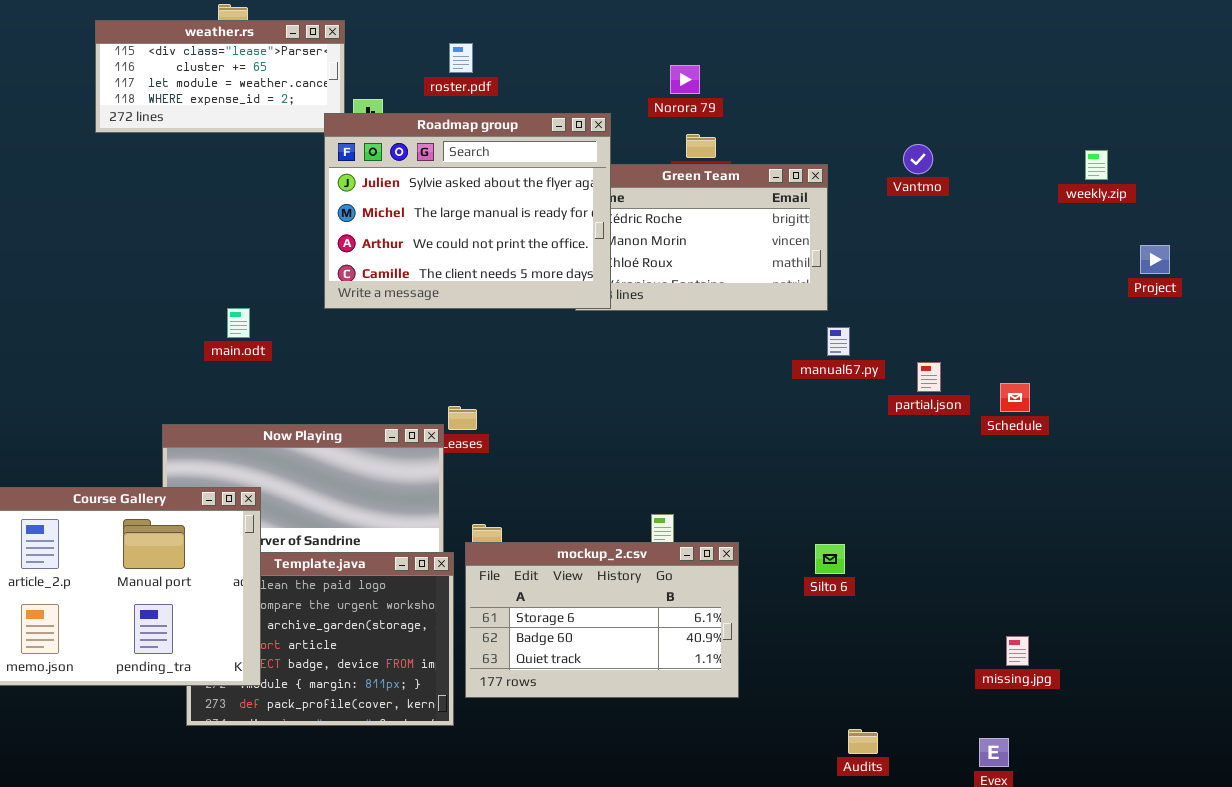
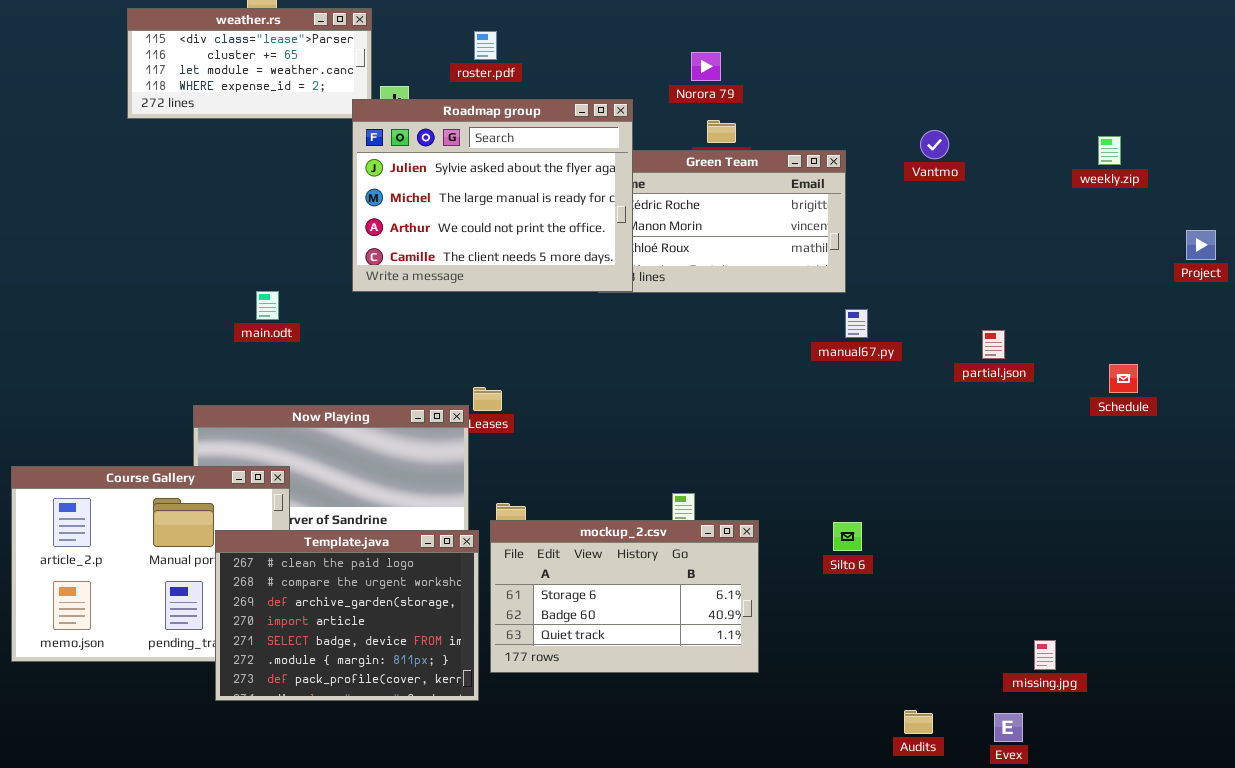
Project: [1140,245,1170,274] -> [1186,230,1216,260], moved
partial.json: [917,362,941,392] -> [982,330,1005,359], moved
Schedule: [1000,383,1030,412] -> [1109,364,1138,393], moved
Template.java: [186,552,454,726] -> [215,530,479,701], raised
missing.jpg: [1006,636,1029,666] -> [1034,640,1056,670], moved
Audits: [848,729,878,754] -> [904,710,933,734], moved

